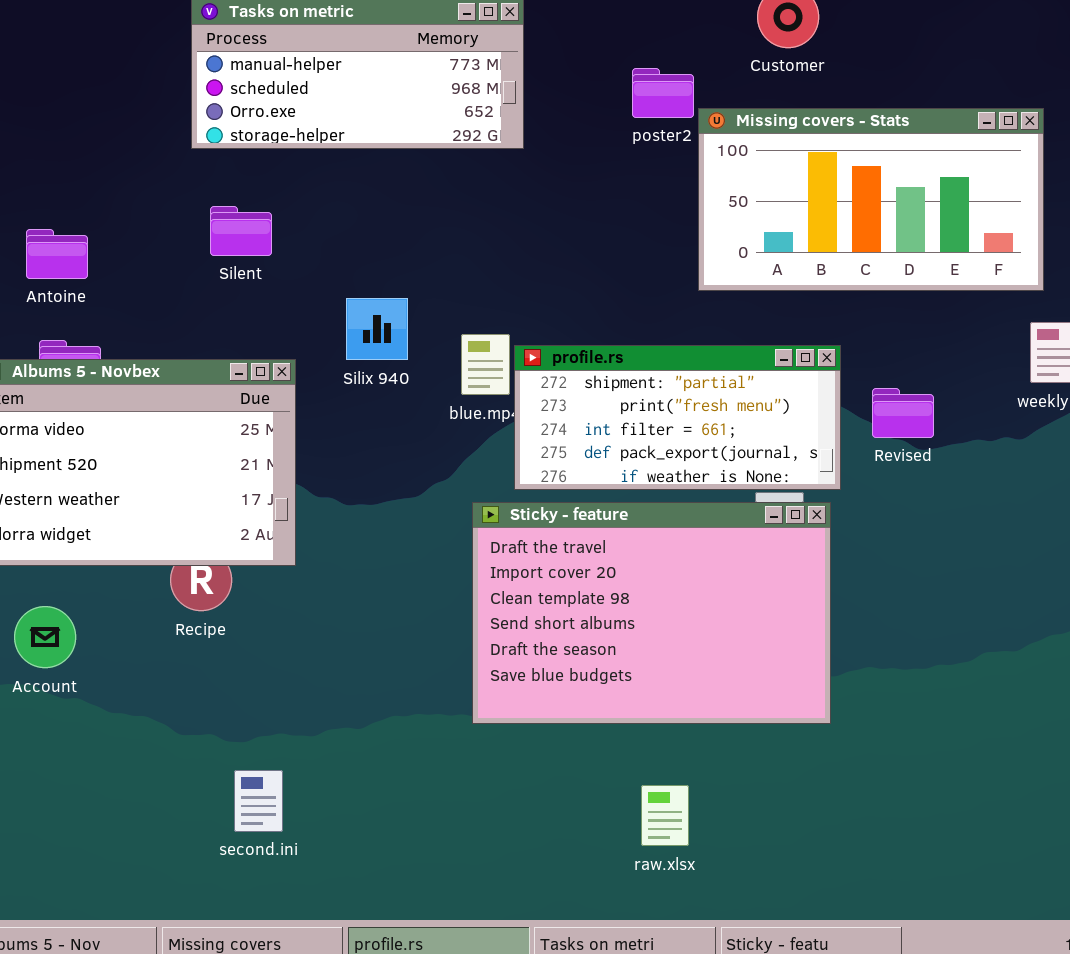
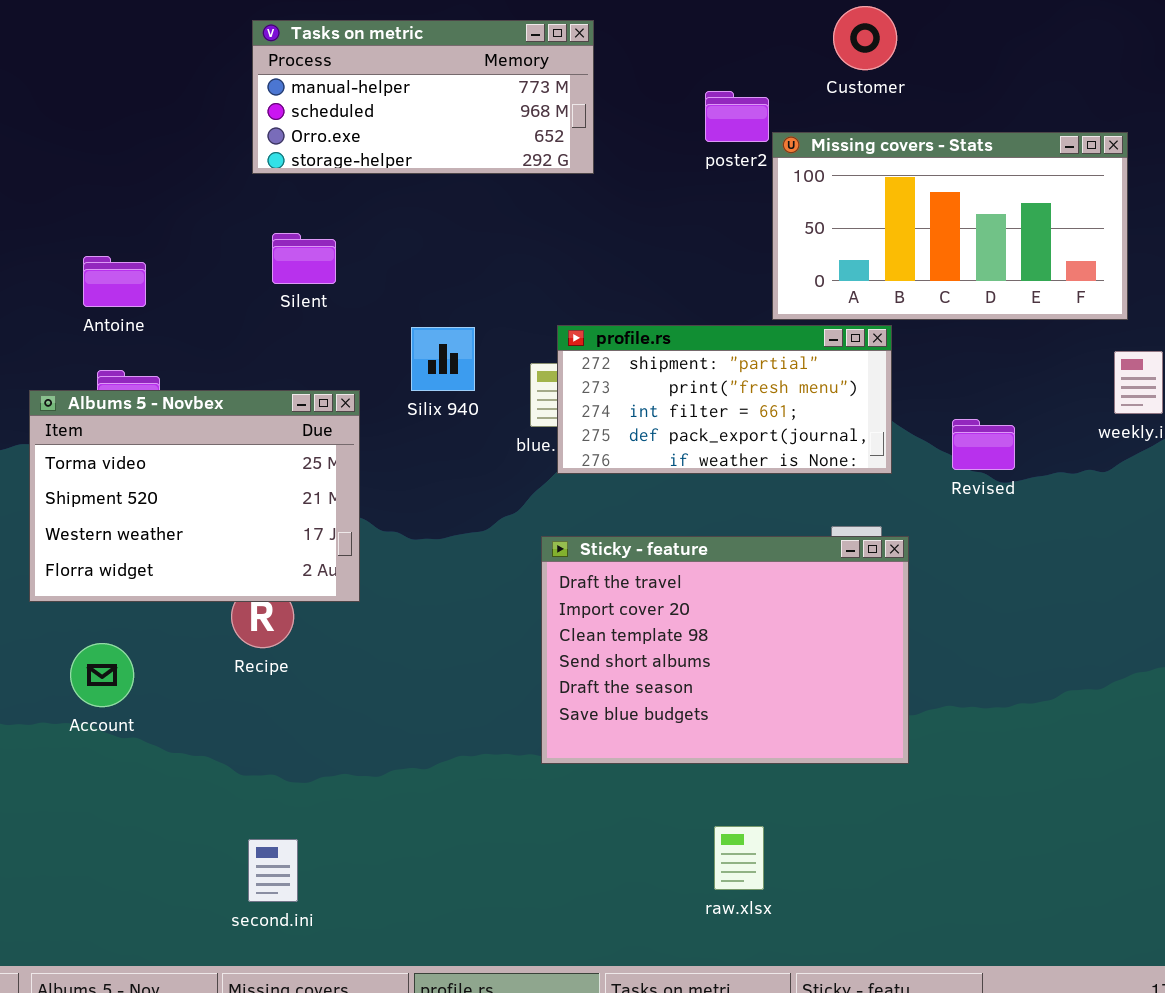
profile.rs: [514,345,841,490] -> [557,325,892,474], moved
second.ini: [234,770,283,832] -> [248,839,298,902], moved

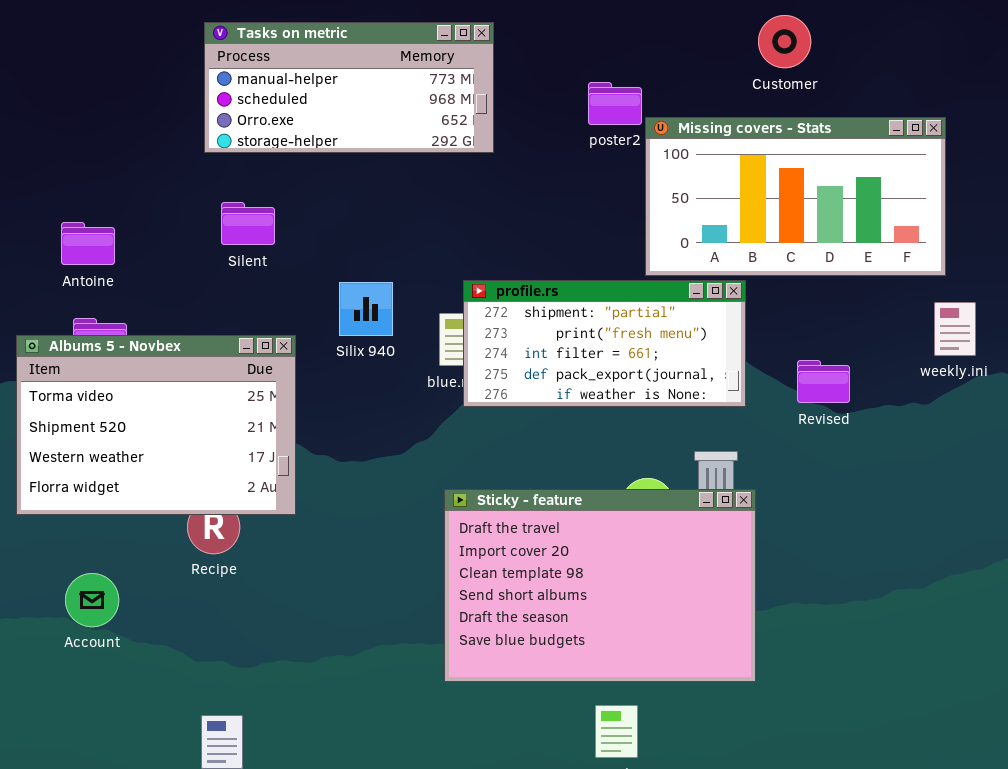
Customer: [833,6,897,70] -> [758,15,811,68], moved
Sticky - feature: [541,536,909,764] -> [444,489,756,682], moved
Account: [70,643,134,707] -> [65,573,119,627], moved

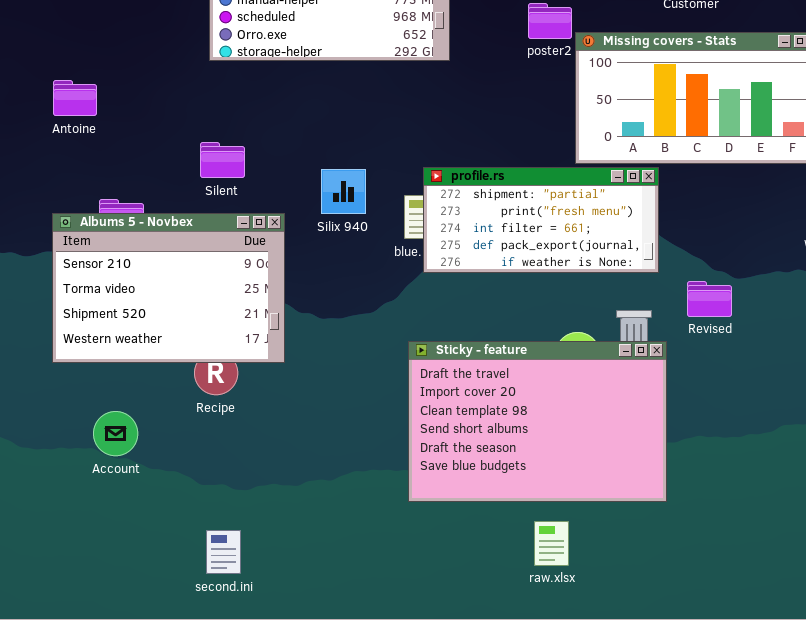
Silent: [221,202,275,245] -> [200,142,245,178], moved
Antoine: [61,222,115,265] -> [53,80,97,116], moved
Albums 5 - Novbex: [16,335,296,515] -> [52,213,285,363], scrolled up 1 row
Revised: [797,360,850,403] -> [687,281,732,317], moved

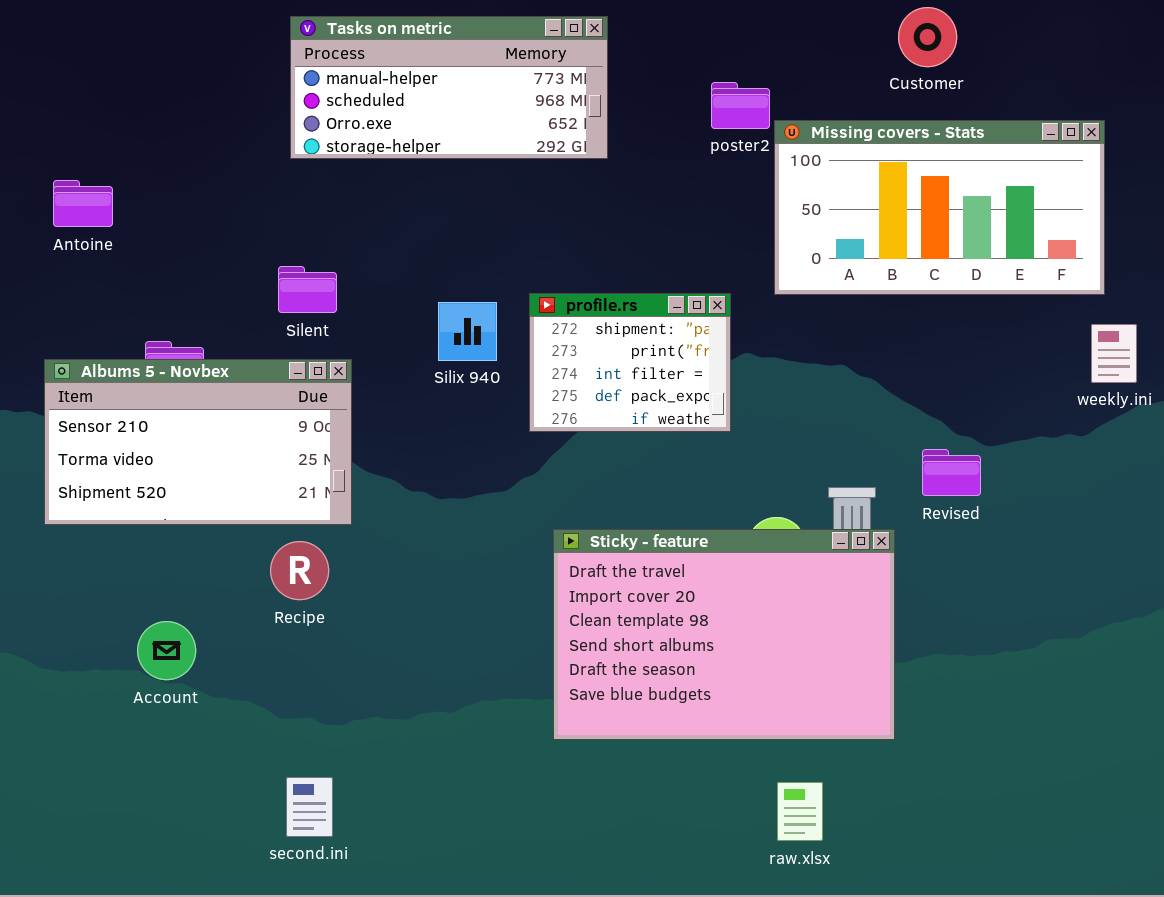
Antoine: [53,80,97,116] -> [53,180,113,227], moved
profile.rs: [423,167,659,273] -> [529,293,731,432], moved, resized
Albums 5 - Novbex: [52,213,285,363] -> [44,359,352,525], moved, resized
raw.xlsx: [534,521,569,566] -> [777,782,823,841], moved

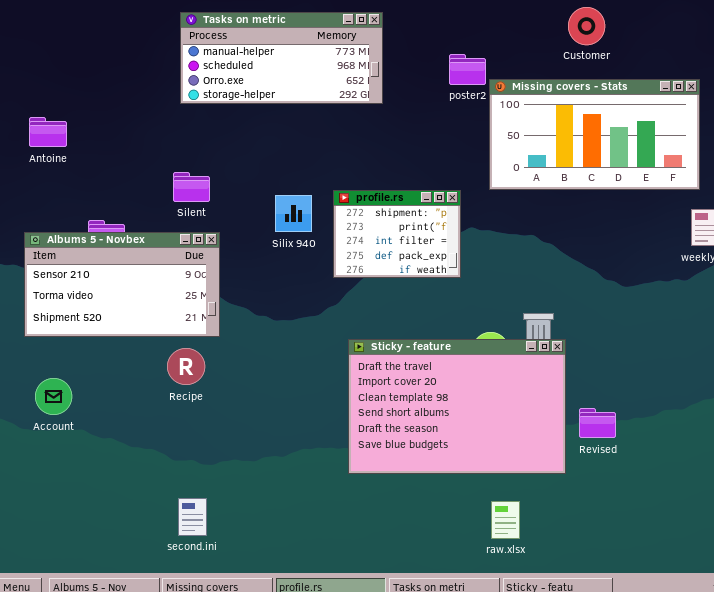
Revised: [922,449,981,496] -> [579,408,616,438], moved
Account: [137,621,196,680] -> [35,378,72,415], moved

